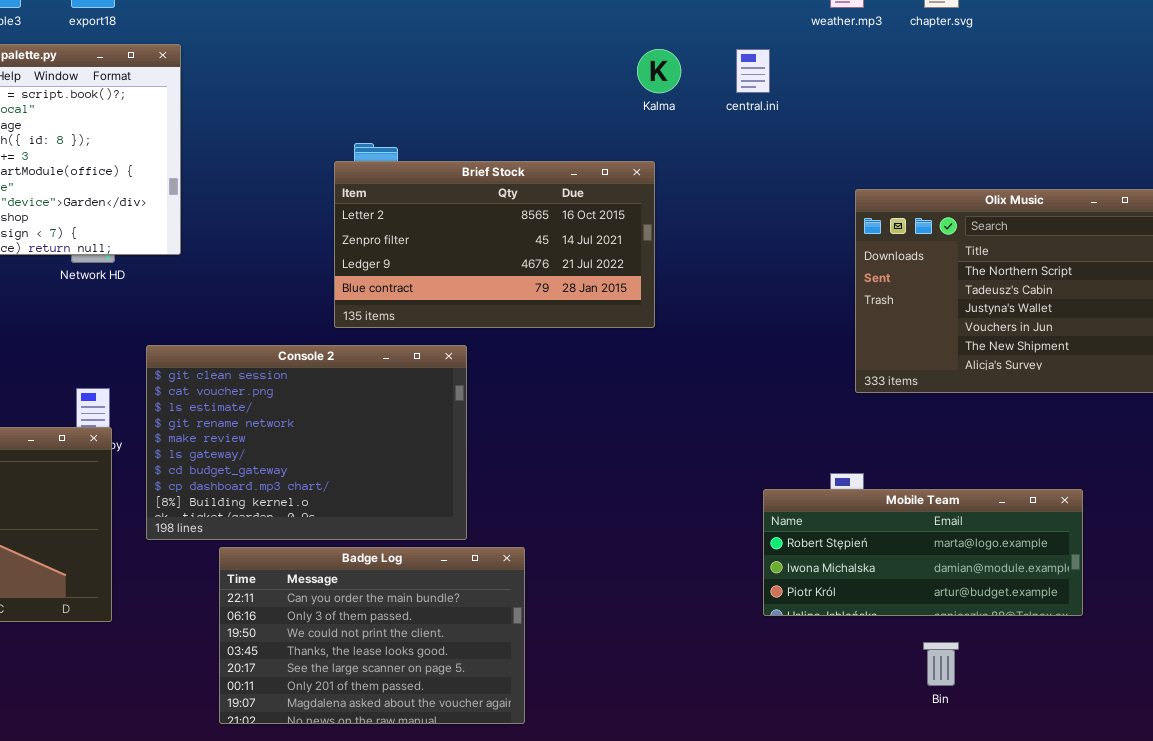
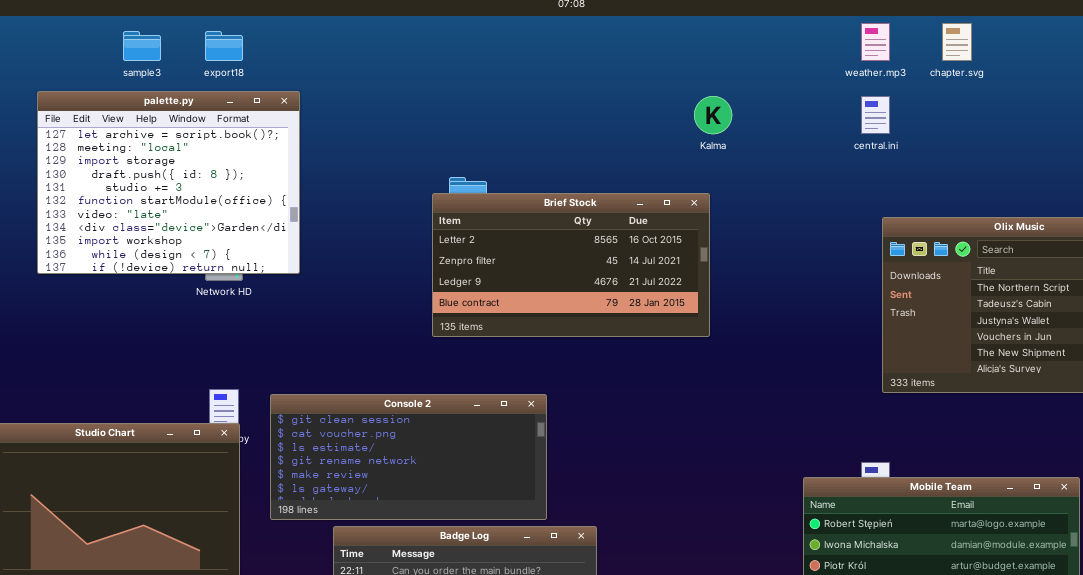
central.ini: [736,49,770,93] -> [861,96,890,134], moved
Console 2: [146,345,467,540] -> [270,394,547,520], resized

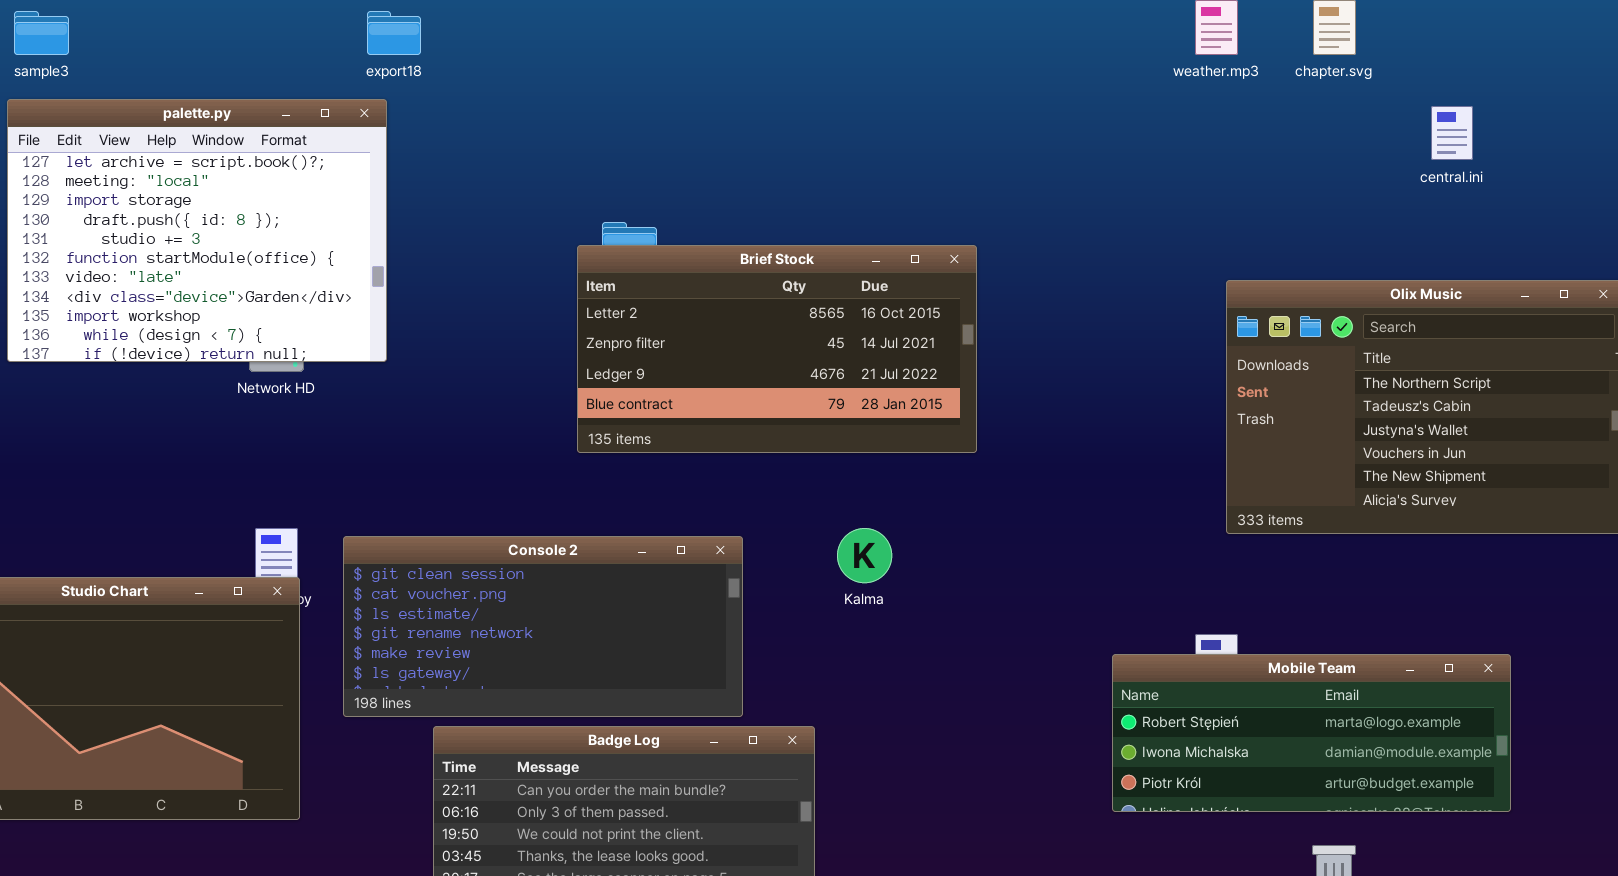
sample3: [123,31,161,61] -> [14,11,69,55], moved
export18: [205,31,243,61] -> [367,11,421,55], moved
Kalma: [694,96,732,134] -> [837,528,892,583], moved
central.ini: [861,96,890,134] -> [1431,106,1473,160], moved

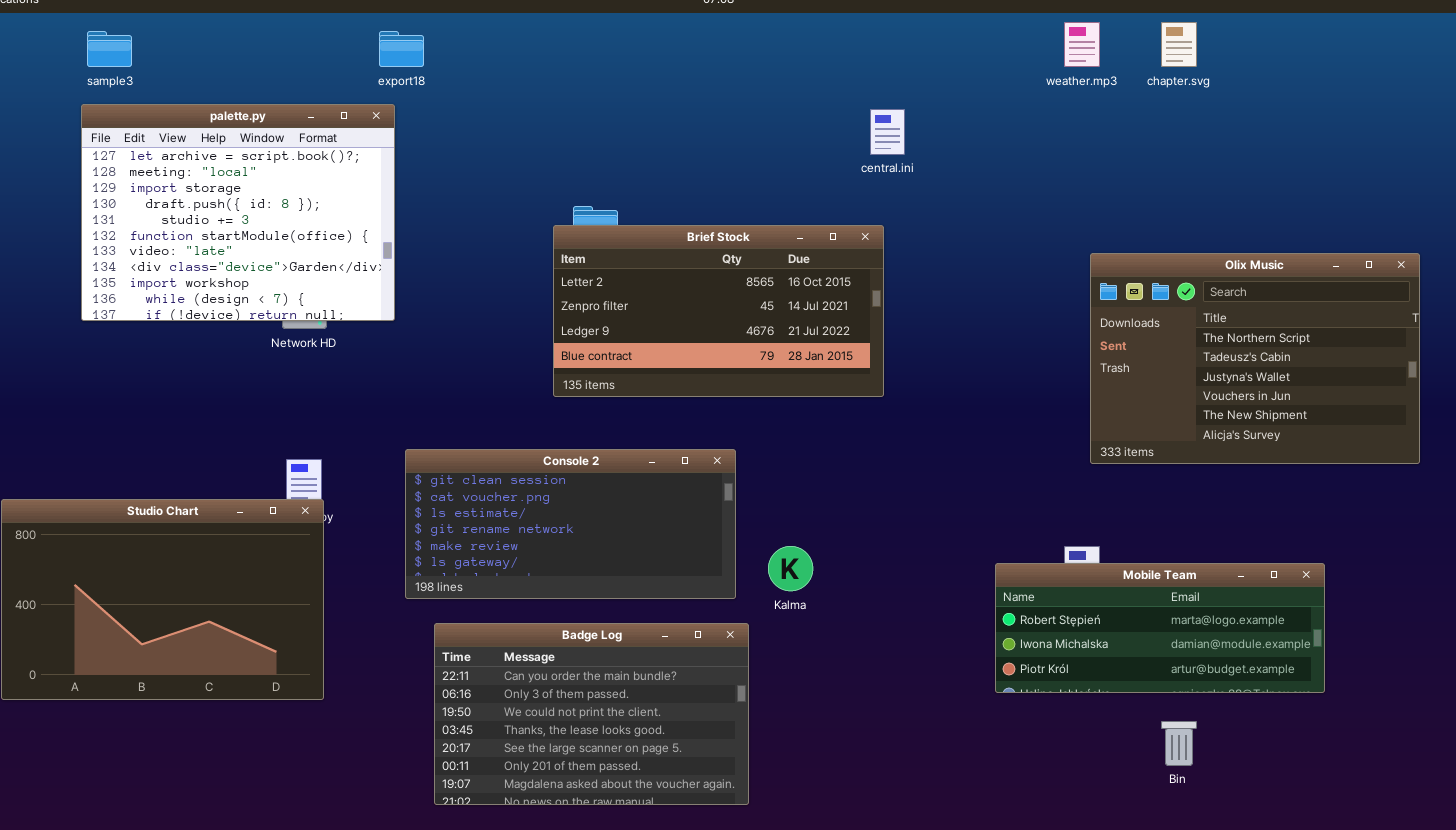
central.ini: [1431,106,1473,160] -> [870,109,905,155], moved
Kalma: [837,528,892,583] -> [768,546,813,591], moved
Console 2: [343,536,743,717] -> [405,449,736,599], moved

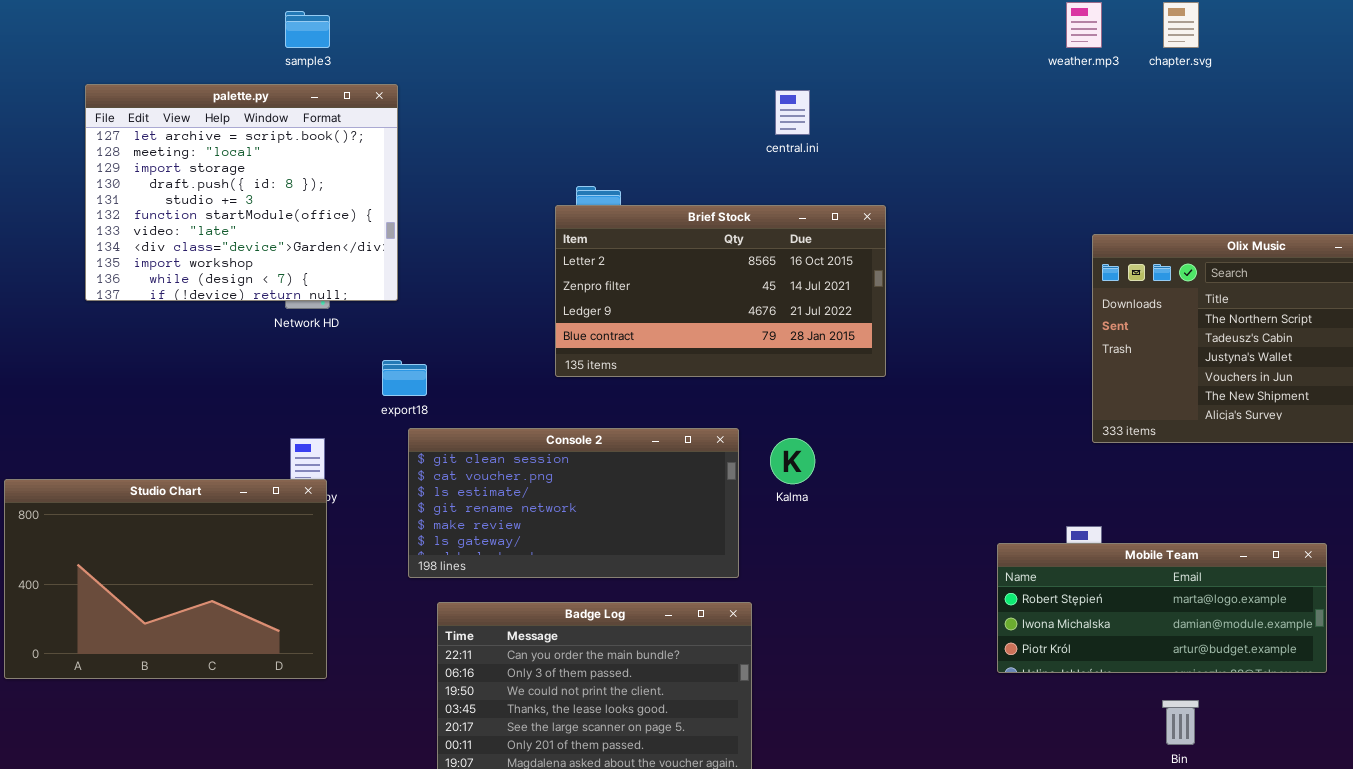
sample3: [87,31,132,67] -> [285,11,330,48], moved
export18: [379,31,424,67] -> [382,360,427,396], moved
central.ini: [870,109,905,155] -> [775,90,810,135], moved
Kalma: [768,546,813,591] -> [770,438,815,484], moved

